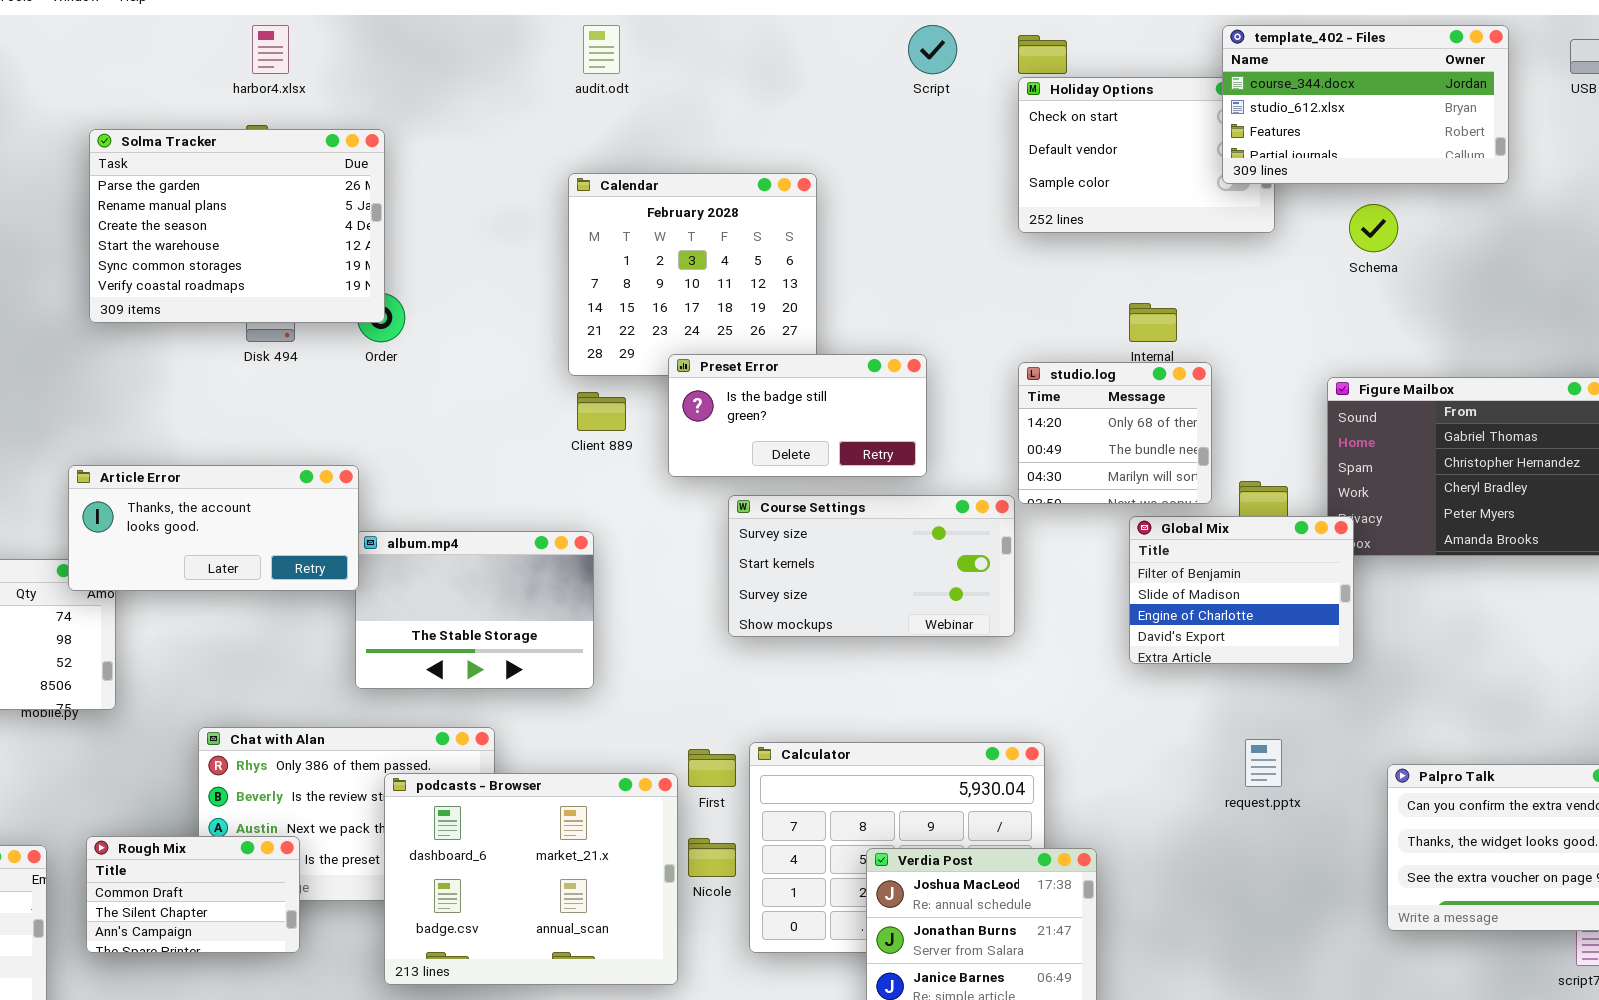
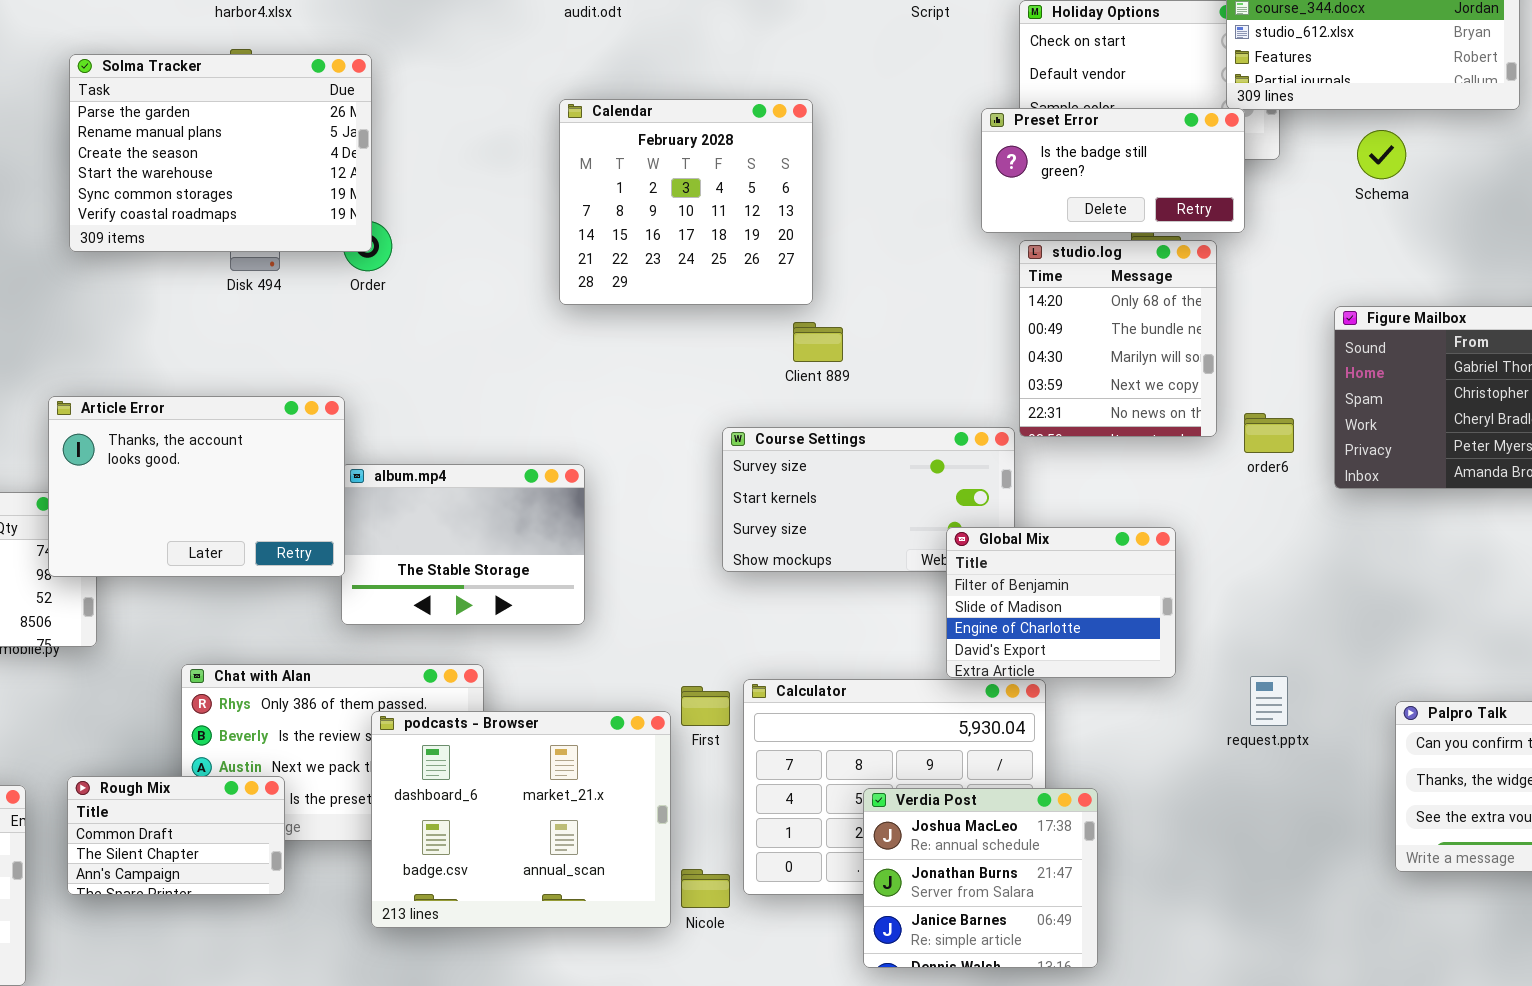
Preset Error: [668,354,927,477] -> [981,108,1245,233], moved
studio.log: [1018,362,1212,504] -> [1019,240,1217,437], resized
Client 889: [577,392,626,431] -> [793,322,843,362], moved
Article Error: [68,465,359,591] -> [48,396,345,577], resized
Global Mix: [1129,516,1354,664] -> [946,527,1176,678], moved
Nicole: [688,838,736,877] -> [681,869,730,908], moved

